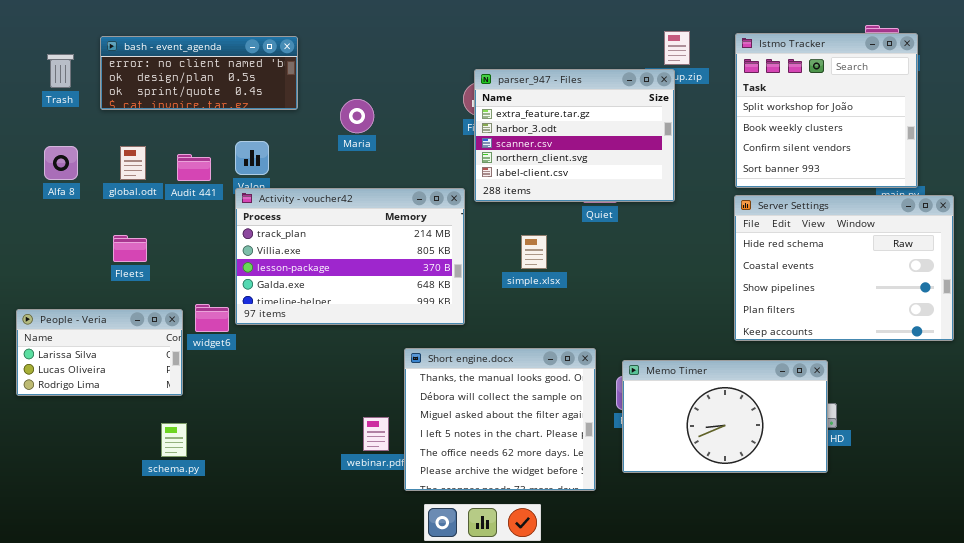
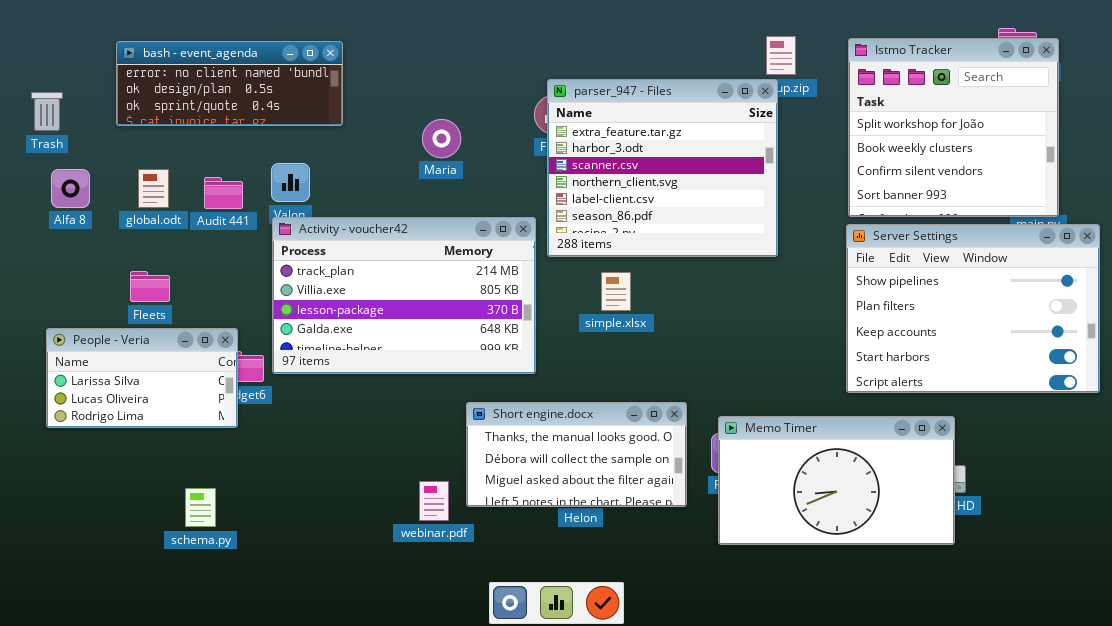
Trash: [47,54,74,88] -> [31,92,63,131], moved
parser_947 - Files: [474,69,675,202] -> [547,79,778,257], resized
Maria: [340,99,374,133] -> [422,119,461,158], moved
Server Settings: [734,195,954,341] -> [846,224,1100,393], scrolled down 2 rows
People - Veria: [16,309,183,396] -> [46,328,238,428], moved
Short engine.docx: [404,348,596,491] -> [466,402,687,507], resized

